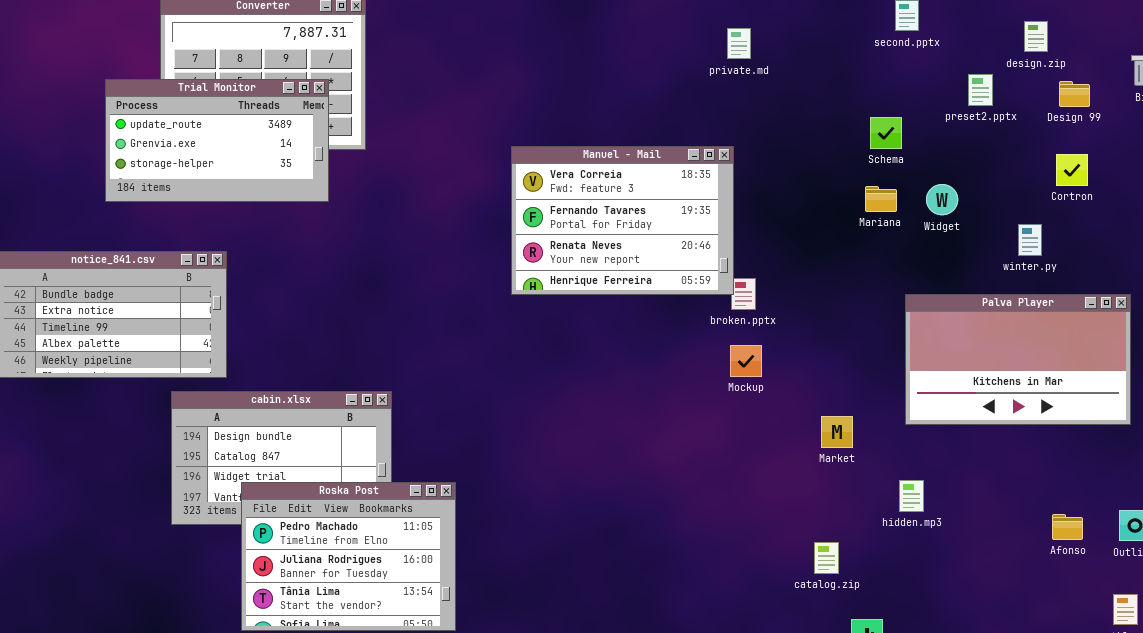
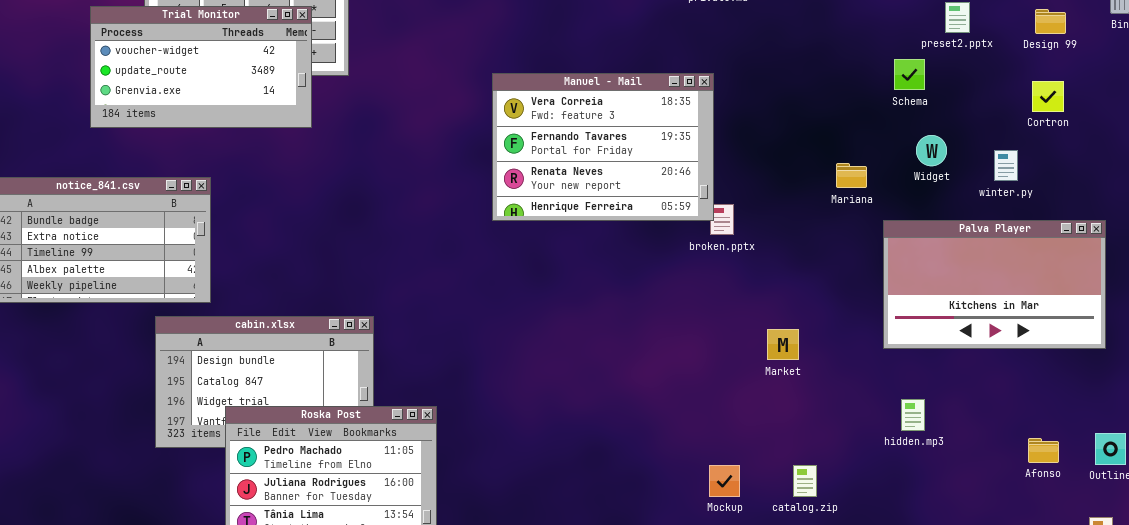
Trial Monitor: [105,79,329,202] -> [90,6,312,128], scrolled up 1 row
Schema: [870,117,902,149] -> [894,59,925,90], moved
Widget: [926,184,958,215] -> [916,135,947,166], moved
Mariana: [865,186,897,212] -> [836,163,867,188], moved
Mockup: [730,345,762,377] -> [709,465,740,497], moved
Market: [821,416,853,448] -> [767,329,799,360], moved
hidden.mp3: [899,480,924,512] -> [901,399,925,431], moved

